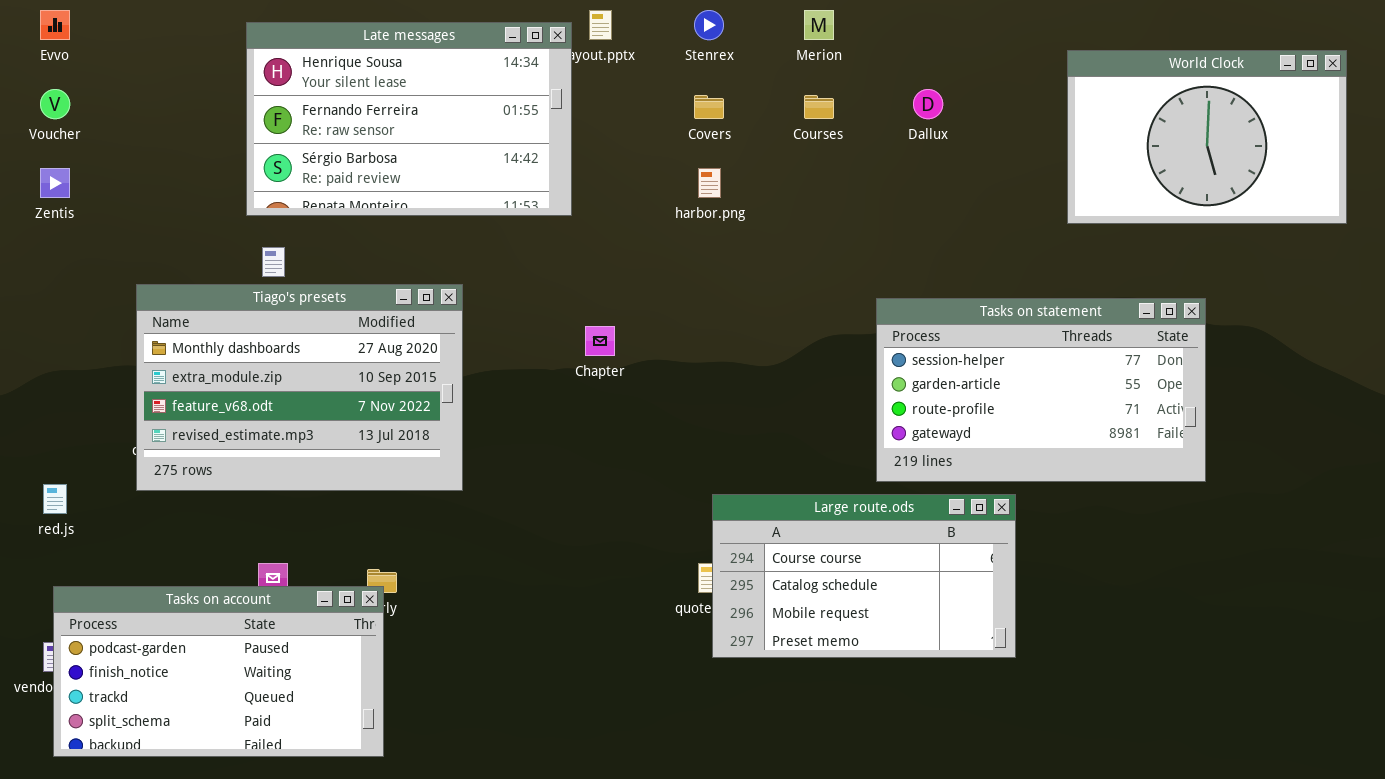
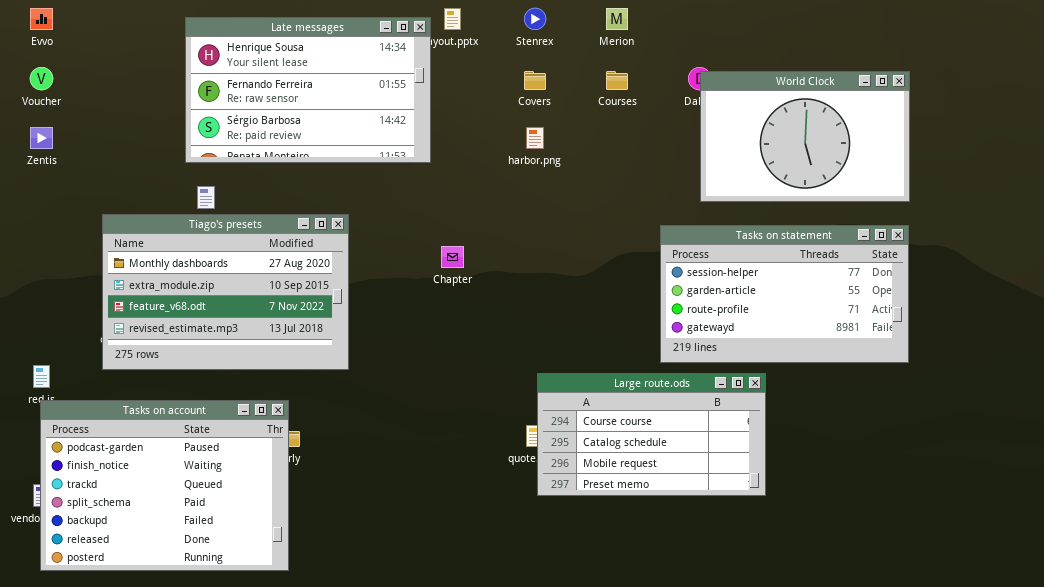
World Clock: [1067,50,1347,224] -> [700,71,910,202], moved
Tasks on account: [53,586,384,757] -> [40,400,289,571], resized

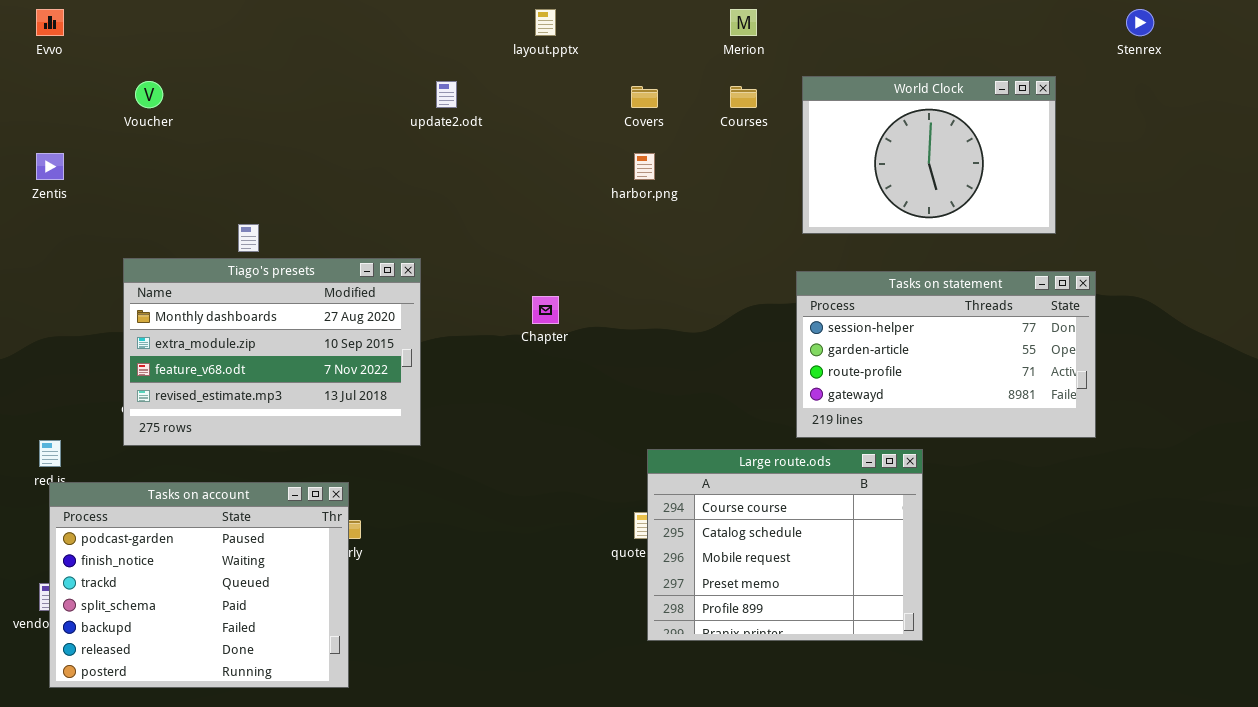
Stenrex: [524,8,546,30] -> [1126,9,1154,36], moved
Late messages: [185,17,431,163] -> none, closed
Voucher: [30,67,53,90] -> [135,81,163,108], moved
World Clock: [700,71,910,202] -> [802,76,1056,234], moved
Large route.ods: [537,373,766,496] -> [647,449,923,641], resized

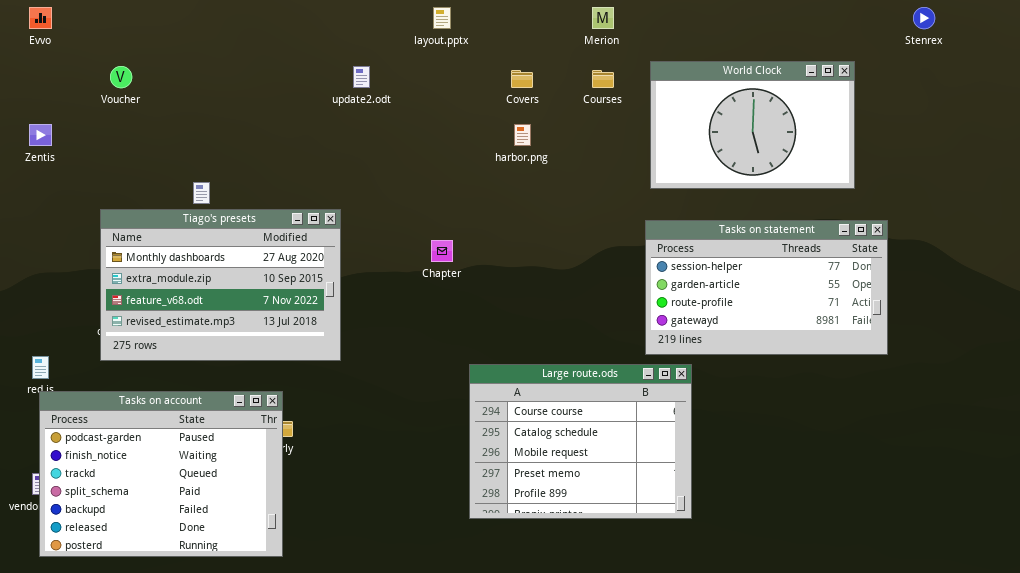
Large route.ods: [647,449,923,641] -> [469,364,692,519], moved

